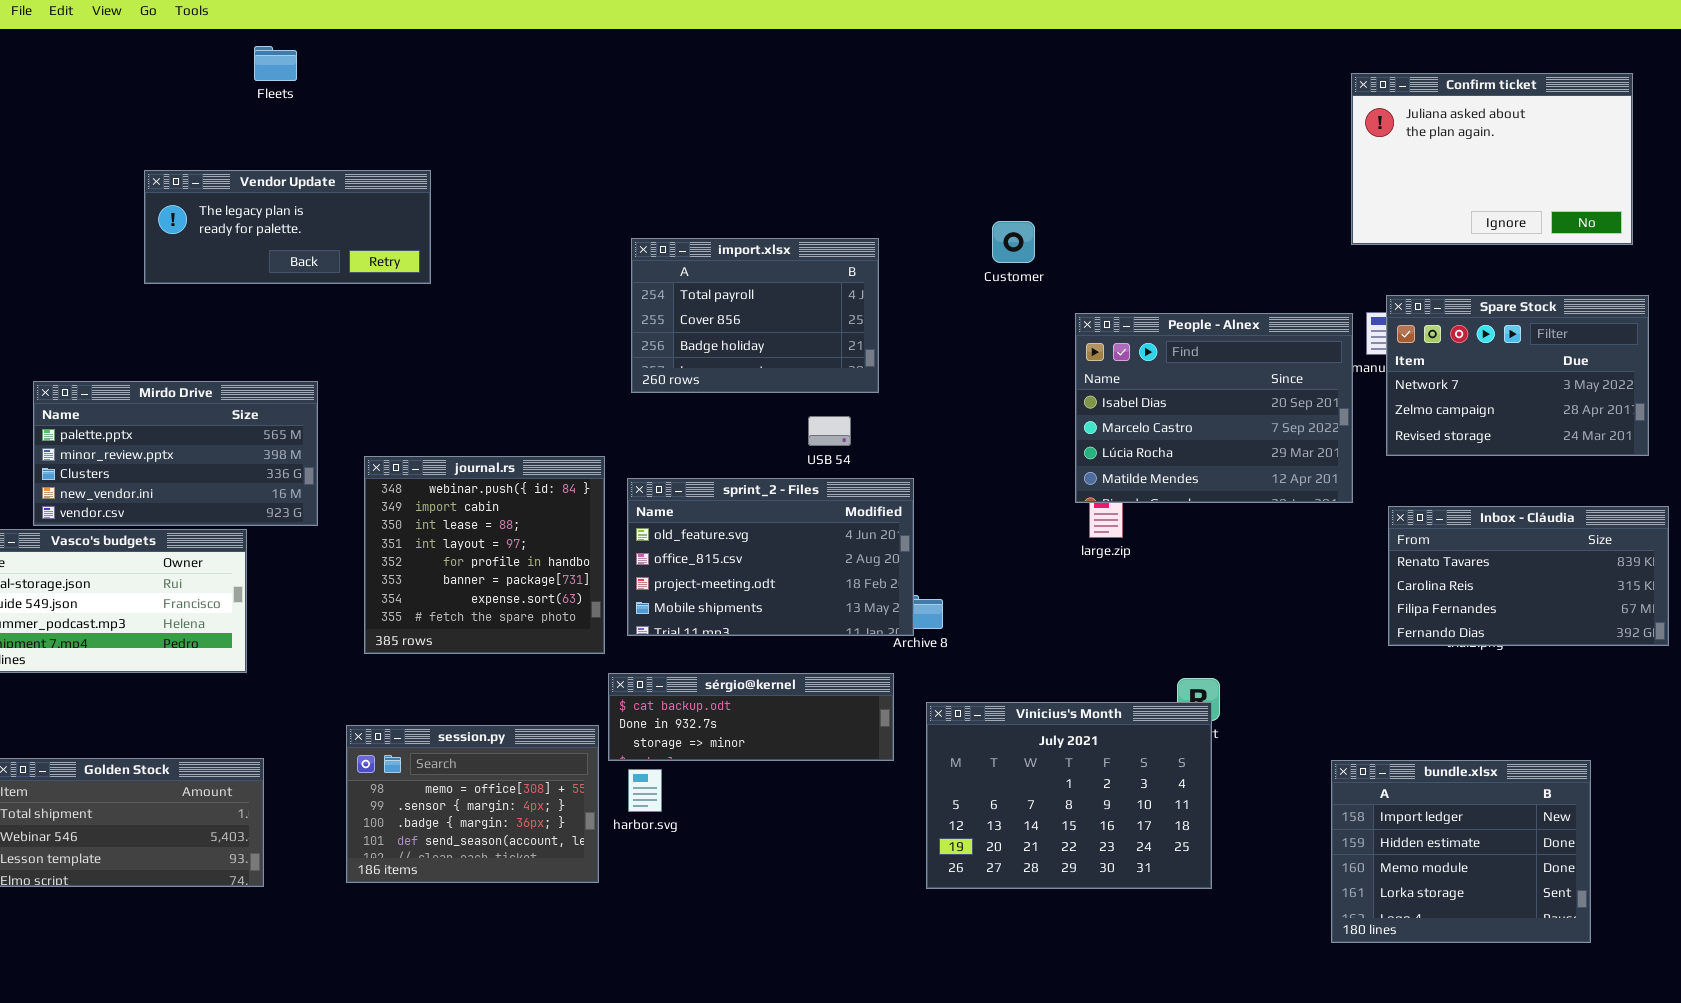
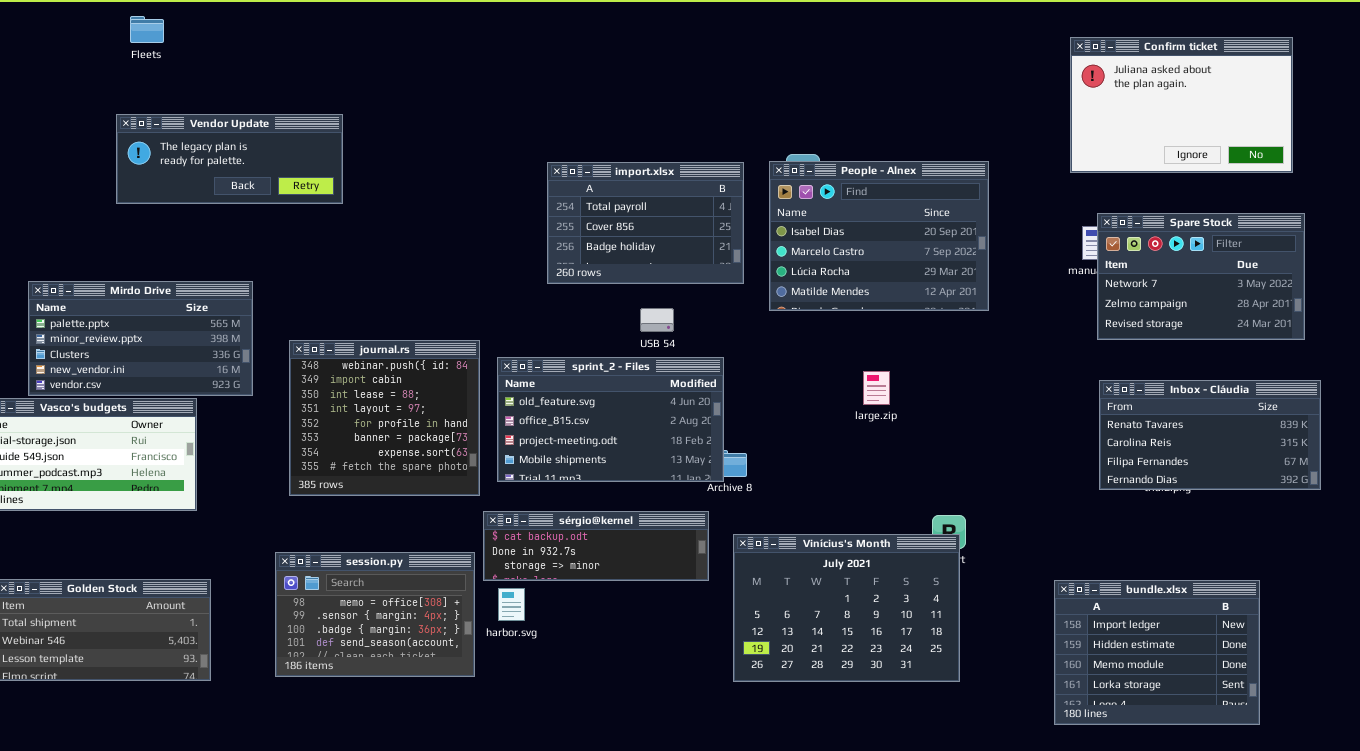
Fleets: [254,46,297,81] -> [130,16,164,43], moved
import.xlsx: [631,238,879,393] -> [547,162,744,284], moved
People - Alnex: [1075,313,1353,503] -> [769,161,989,311], moved

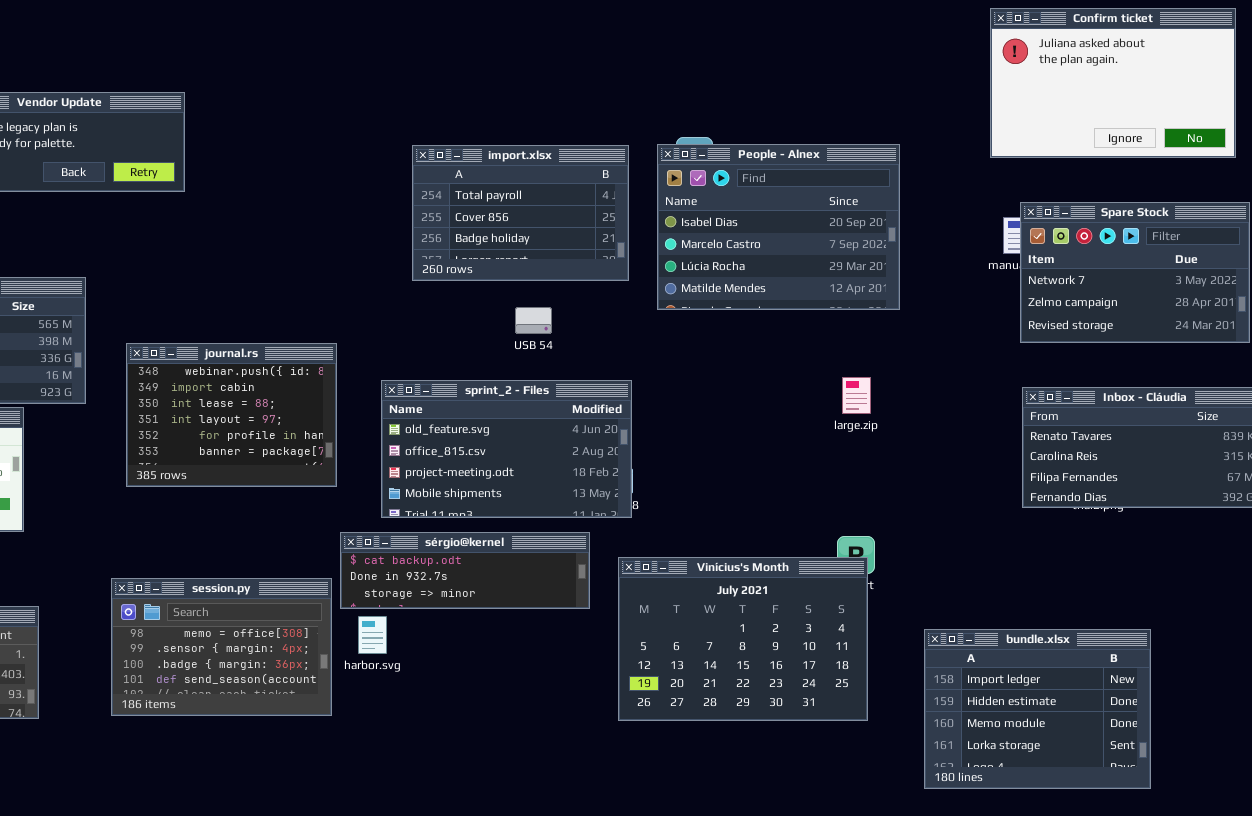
journal.rs: [289,340,480,496] -> [126,343,337,487], resized
sprint_2 - Files: [497,357,724,482] -> [381,380,632,518], moved
large.zip: [863,371,890,405] -> [842,377,871,414], moved
bundle.xlsx: [1054,580,1260,725] -> [924,629,1151,789], moved

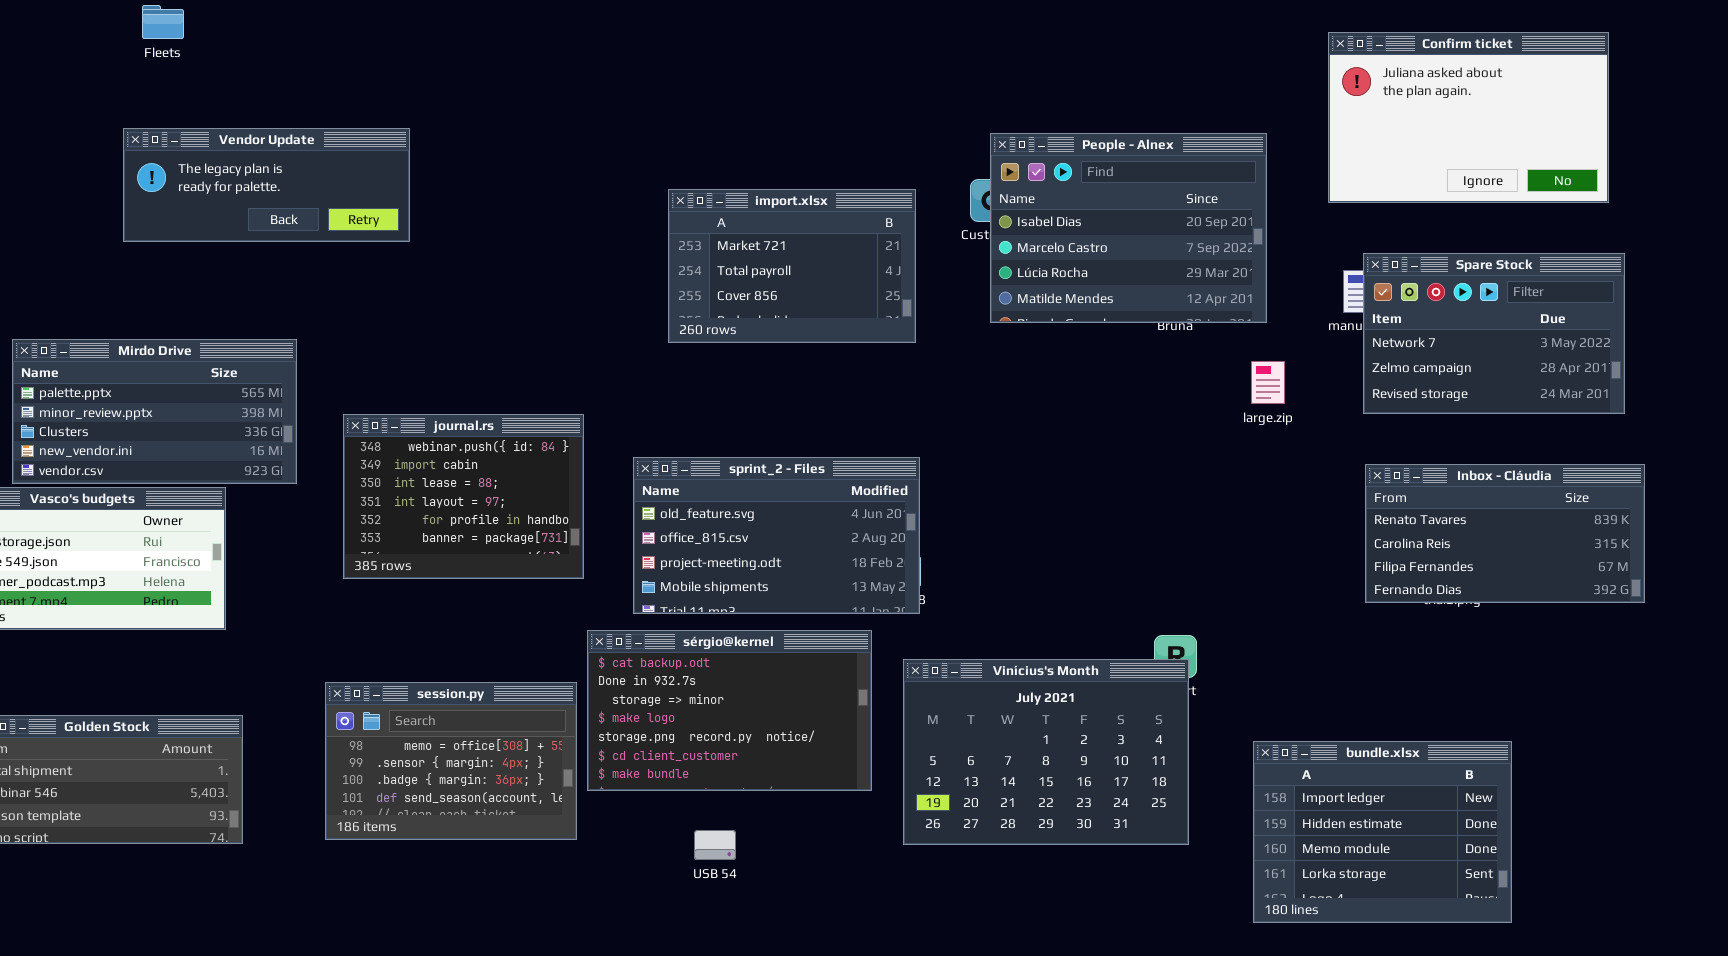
People - Alnex: [657,144,900,310] -> [990,133,1267,323], moved
import.xlsx: [412,145,629,281] -> [668,189,916,343], scrolled up 1 row
USB 54: [515,307,552,334] -> [694,830,736,860], moved
large.zip: [842,377,871,414] -> [1251,361,1285,404], moved
sérgio@kernel: [340,532,590,609] -> [587,630,872,791], resized

